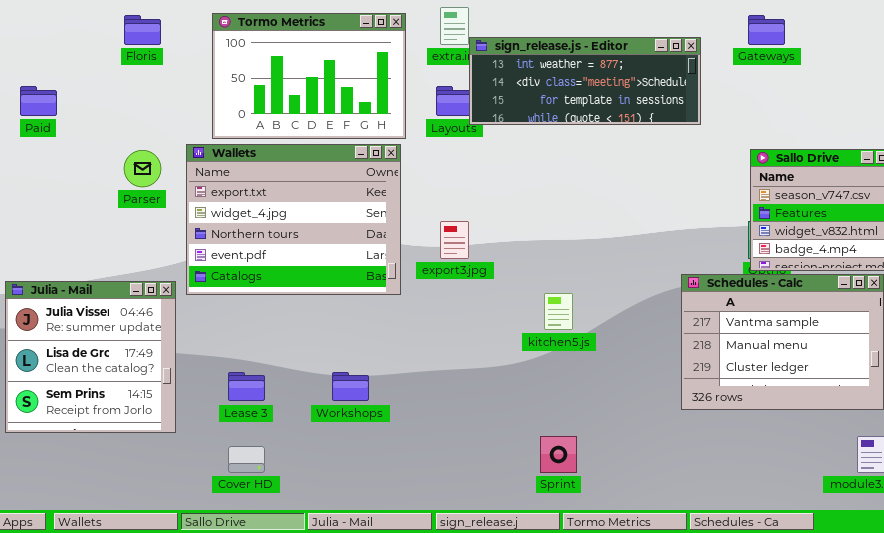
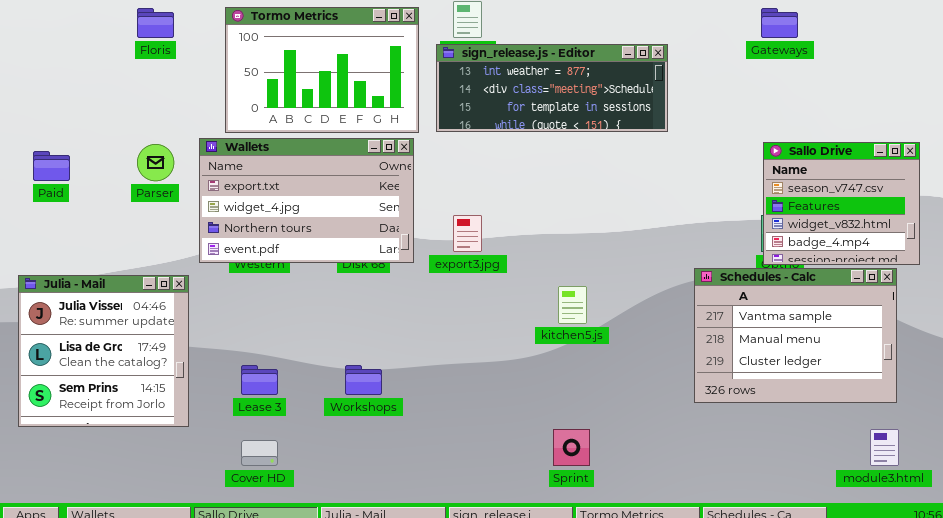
sign_release.js - Editor: [469,37,701,125] -> [436,44,668,132], moved
Paid: [20,86,57,116] -> [33,151,70,181], moved
Wallets: [186,144,401,295] -> [199,138,414,263], resized

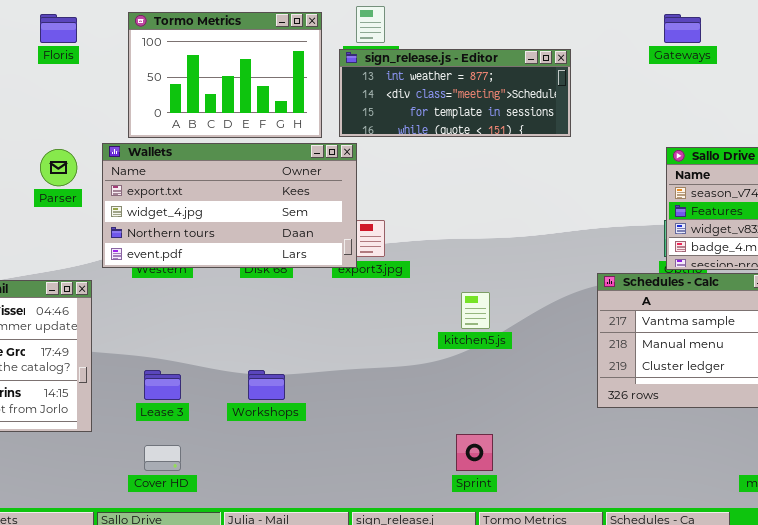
Wallets: [199,138,414,263] -> [102,143,357,268], resized

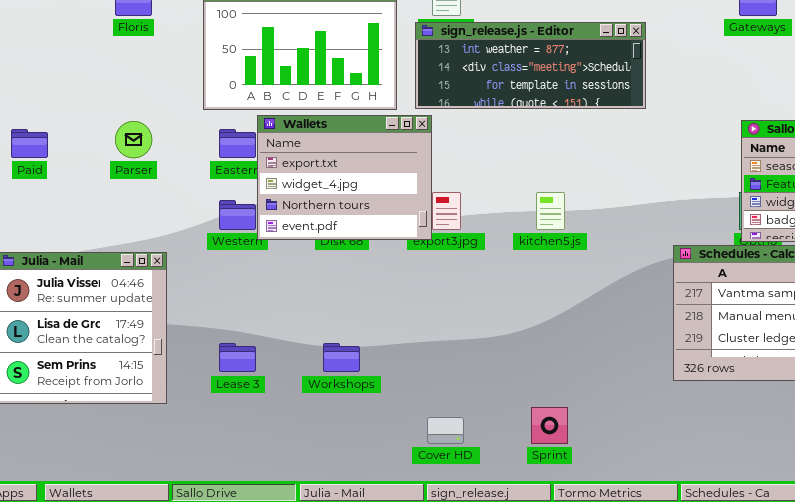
Wallets: [102,143,357,268] -> [257,115,432,240], resized
kitchen5.js: [461,292,490,329] -> [536,192,565,230], moved
Cover HD: [144,445,181,471] -> [427,417,464,444], moved

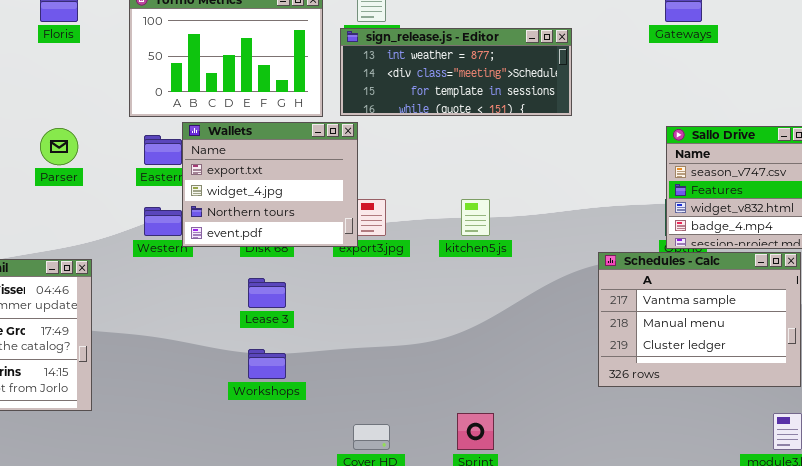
Lease 3: [219,343,256,372] -> [248,278,286,308], moved

